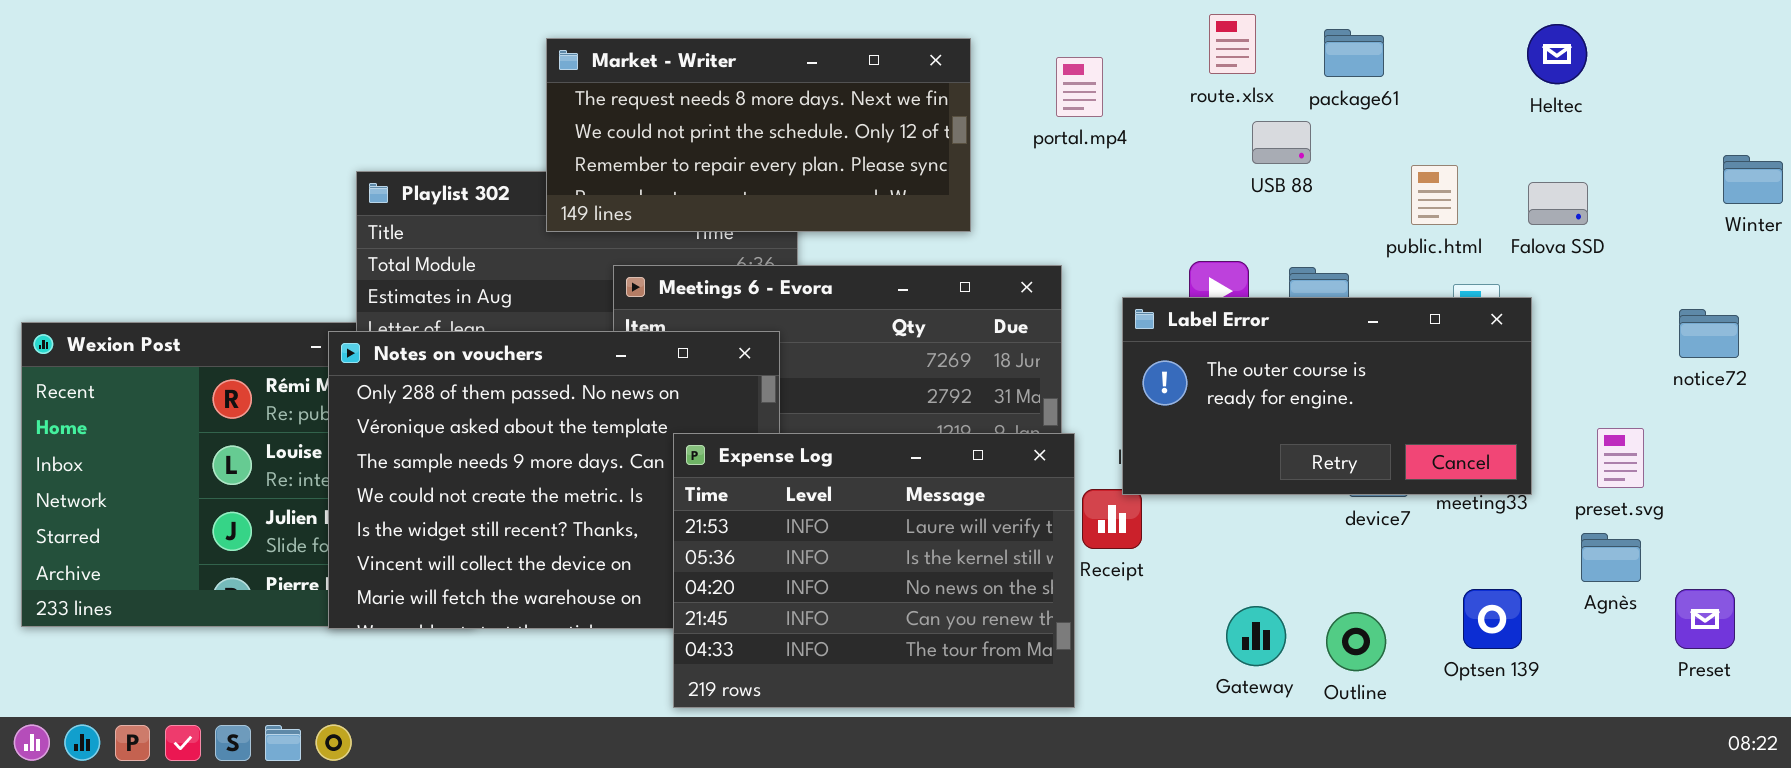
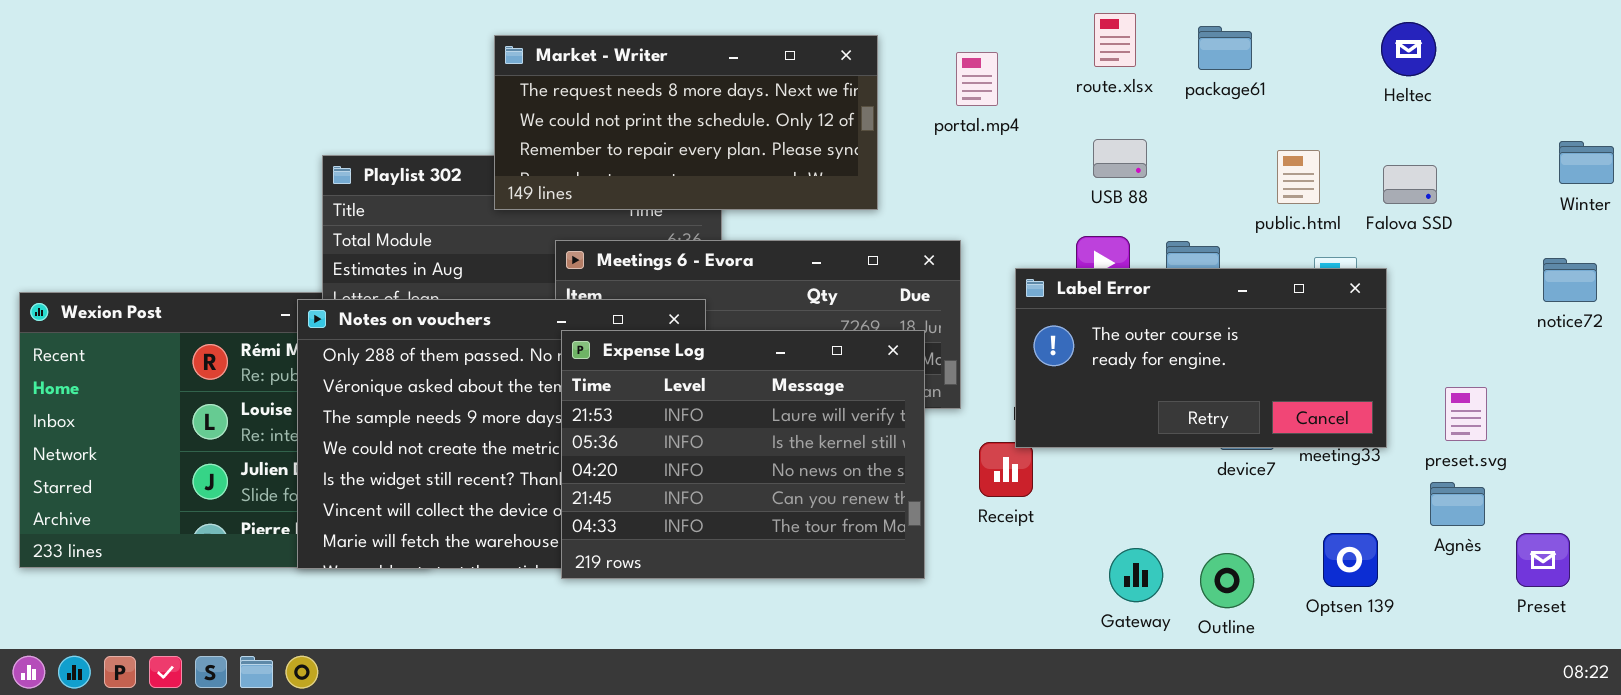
USB 88: [1252,121,1311,164] -> [1093,139,1147,178], moved
notice72: [1679,309,1739,358] -> [1543,258,1597,302], moved
Expense Log: [673,433,1075,708] -> [561,330,925,579], moved

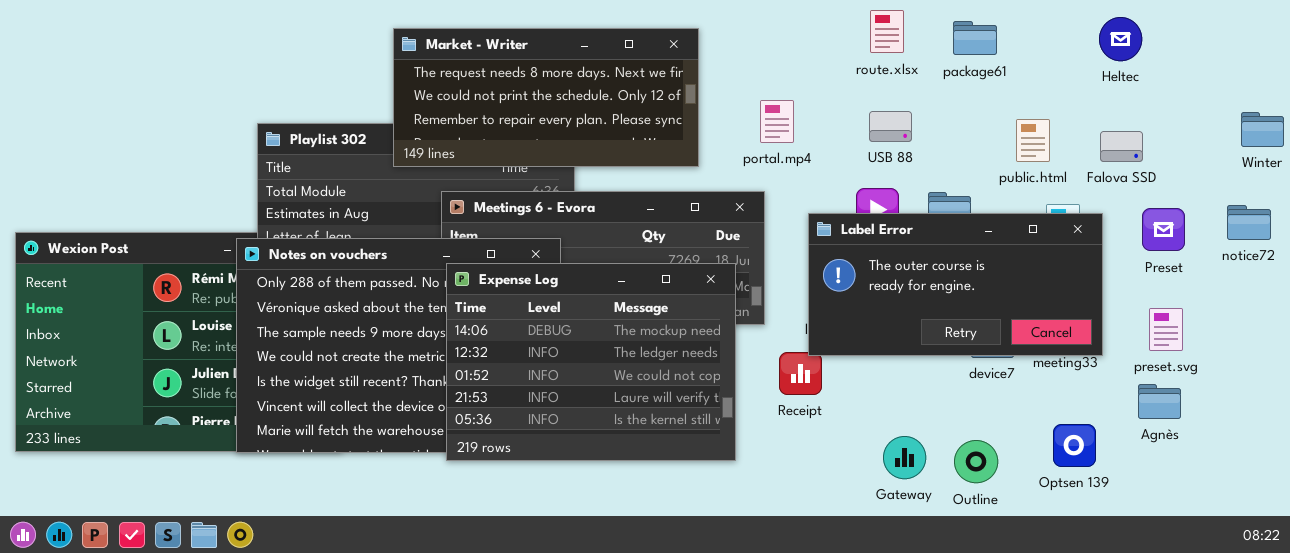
portal.mp4: [956,52,998,106] -> [760,100,794,143], moved
Expense Log: [561,330,925,579] -> [446,263,736,461], scrolled up 3 rows
Preset: [1516,533,1570,587] -> [1142,208,1185,251], moved

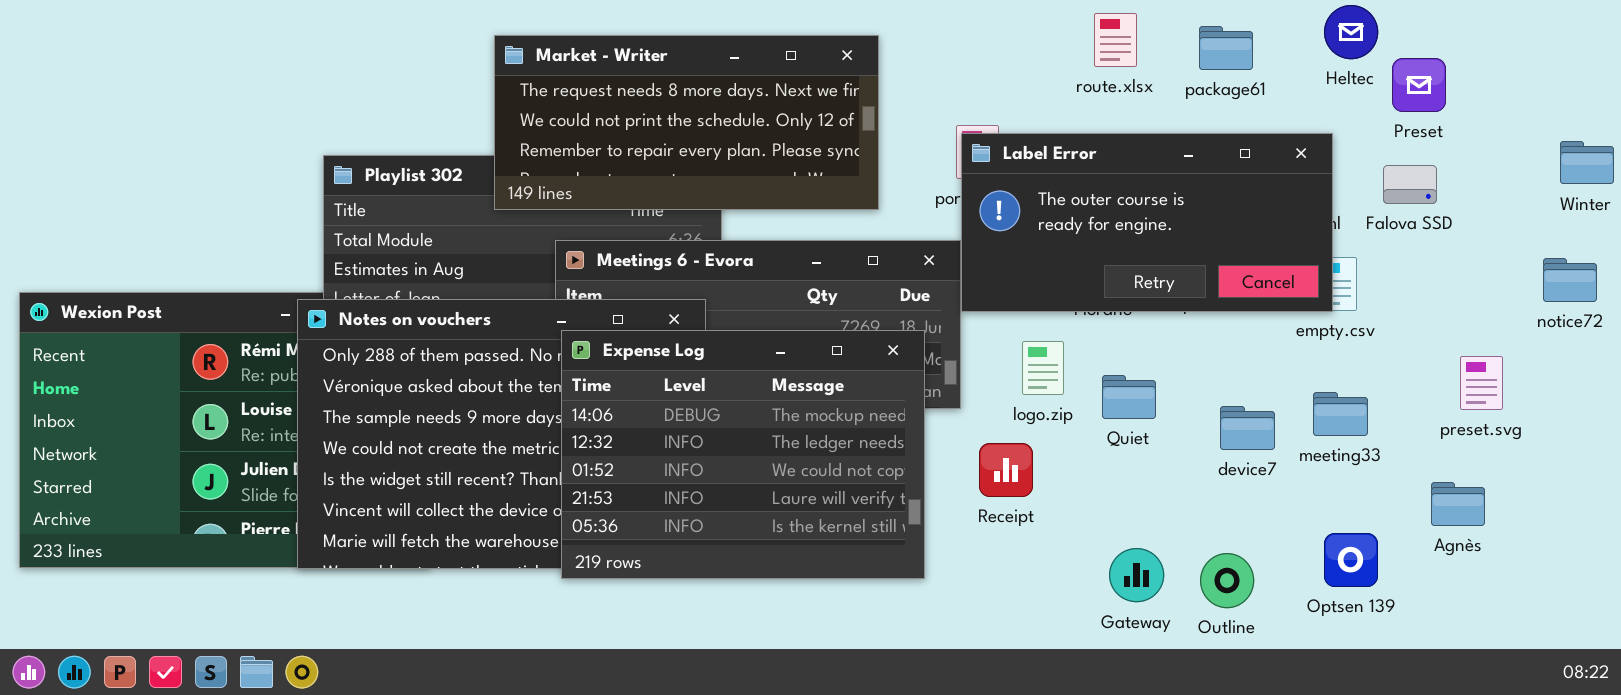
Heltec: [1099,17,1142,61] -> [1324,5,1378,59], moved
Preset: [1142,208,1185,251] -> [1392,58,1446,112], moved
Label Error: [808,213,1103,356] -> [961,133,1333,312], moved
preset.svg: [1149,308,1183,351] -> [1460,356,1503,410], moved

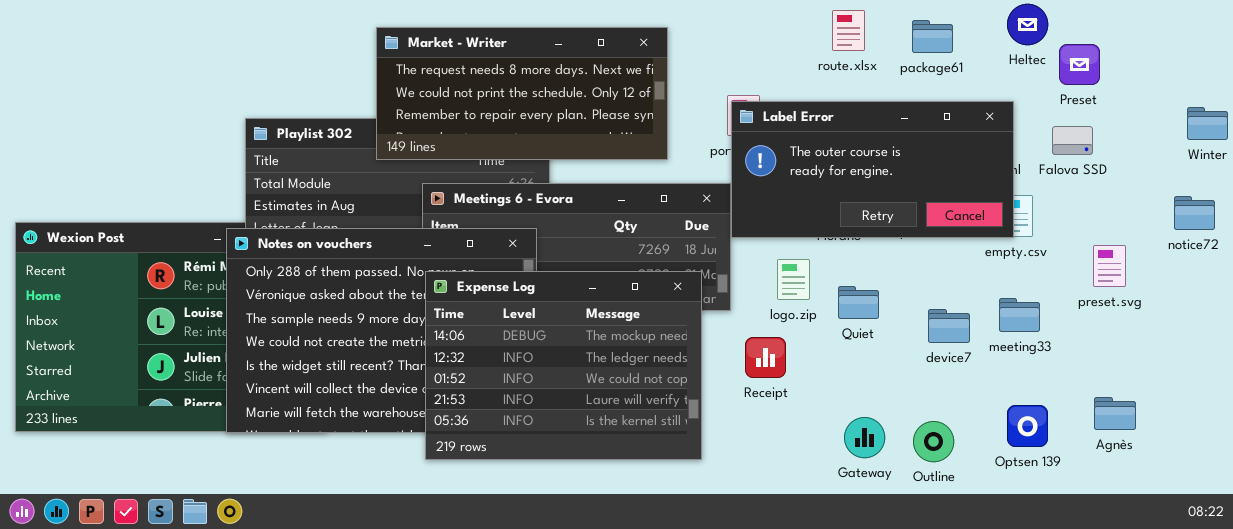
Expense Log: [561,330,925,579] -> [425,271,702,460], moved
preset.svg: [1460,356,1503,410] -> [1093,245,1126,287], moved
Agnès: [1431,482,1485,526] -> [1094,397,1136,430], moved

